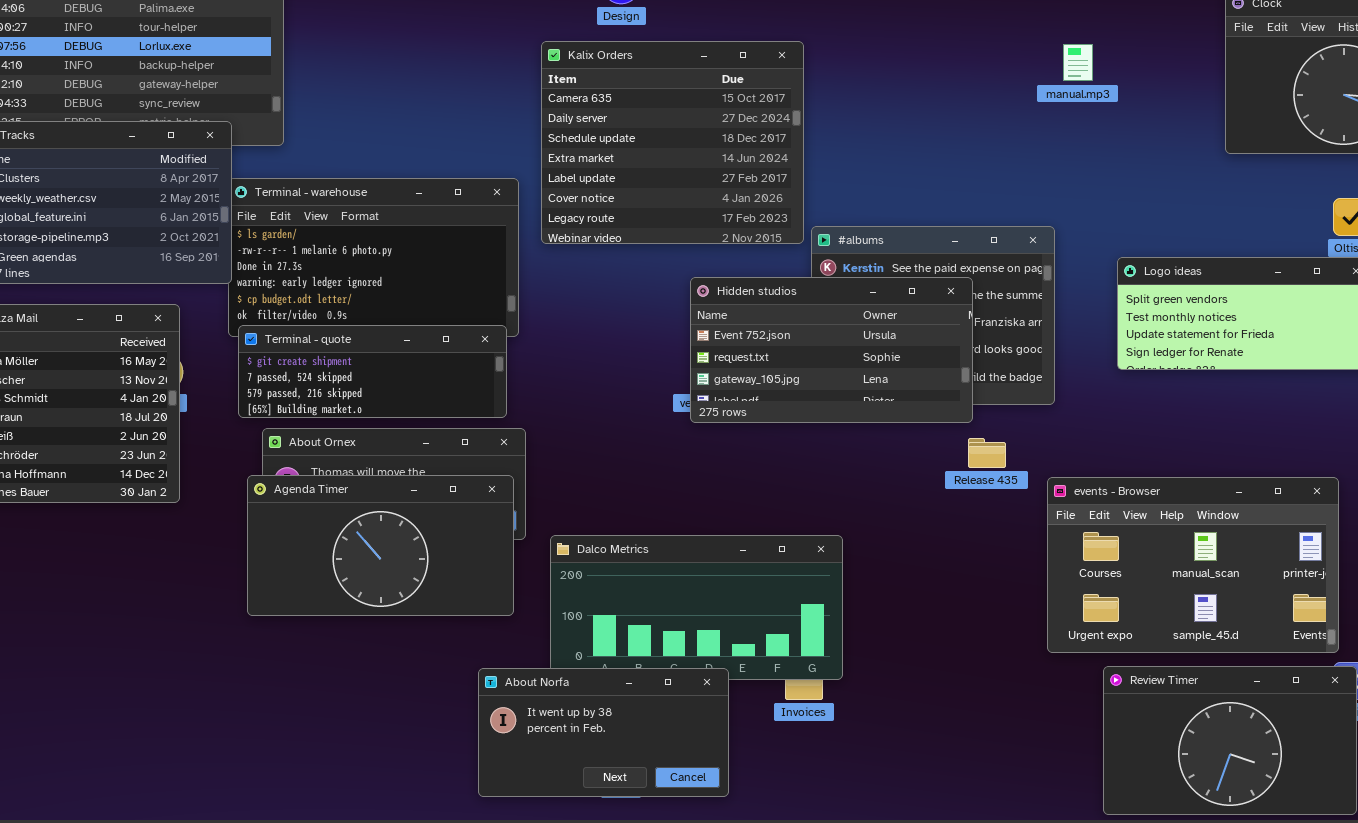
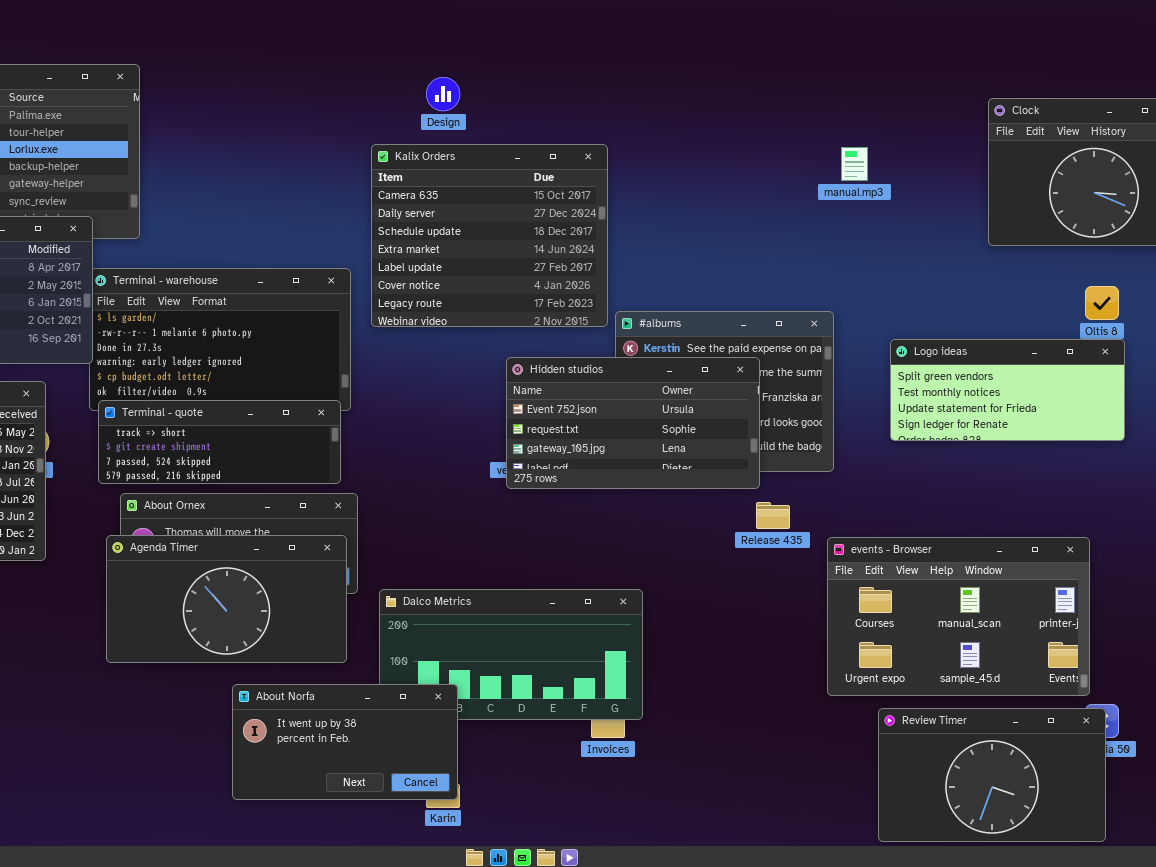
Terminal - quote: [238,325,507,418] -> [98,400,341,484], scrolled up 1 row
About Norfa: [478,668,729,797] -> [232,684,458,800], moved

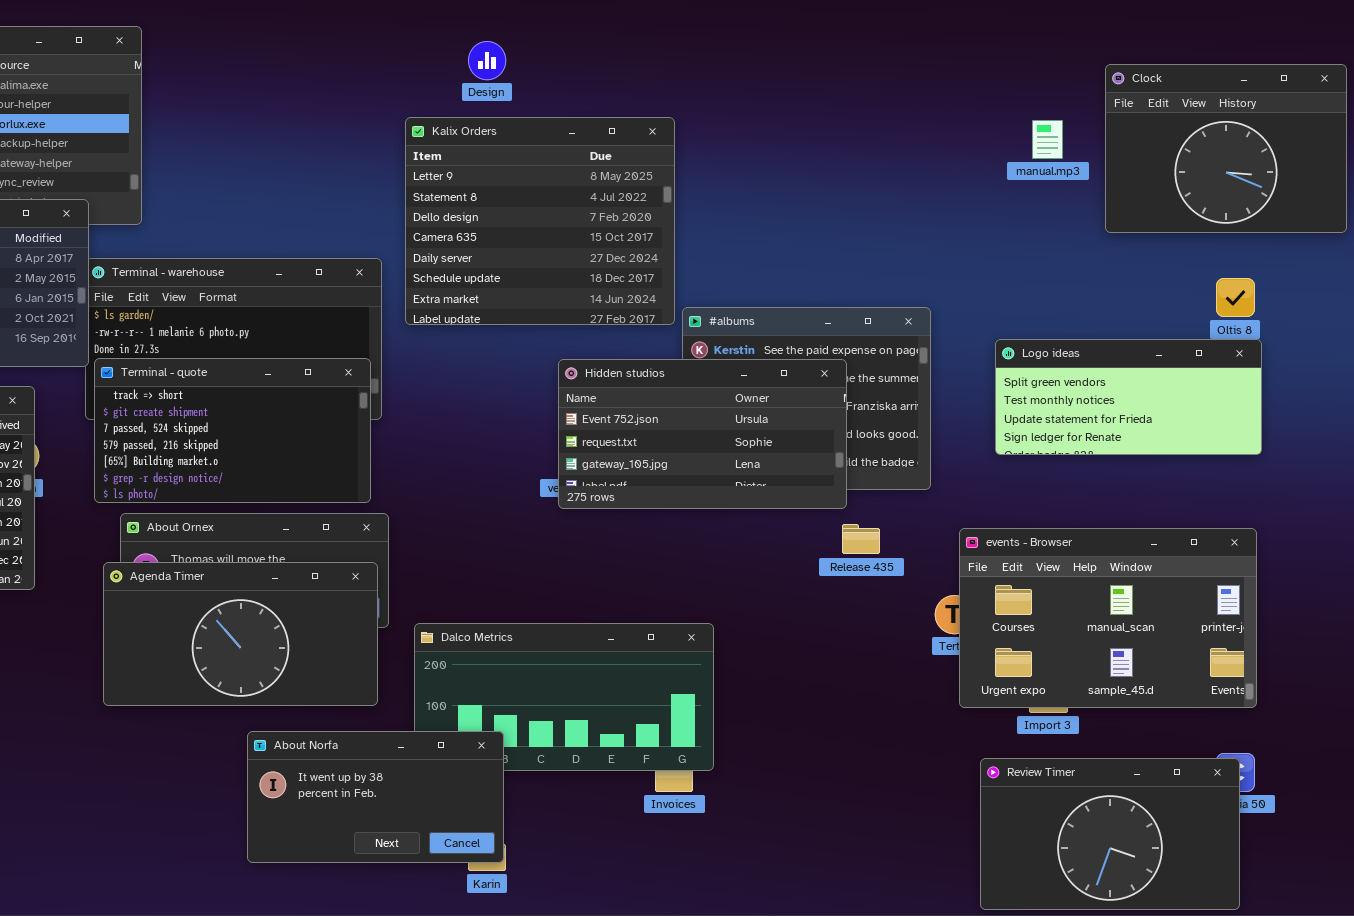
Kalix Orders: [371,144,608,327] -> [405,117,675,325], scrolled up 3 rows
manual.mp3: [841,147,868,181] -> [1032,120,1063,159], moved
Terminal - quote: [98,400,341,484] -> [94,358,371,503], resized
events - Browser: [827,537,1090,696] -> [959,528,1257,708], moved

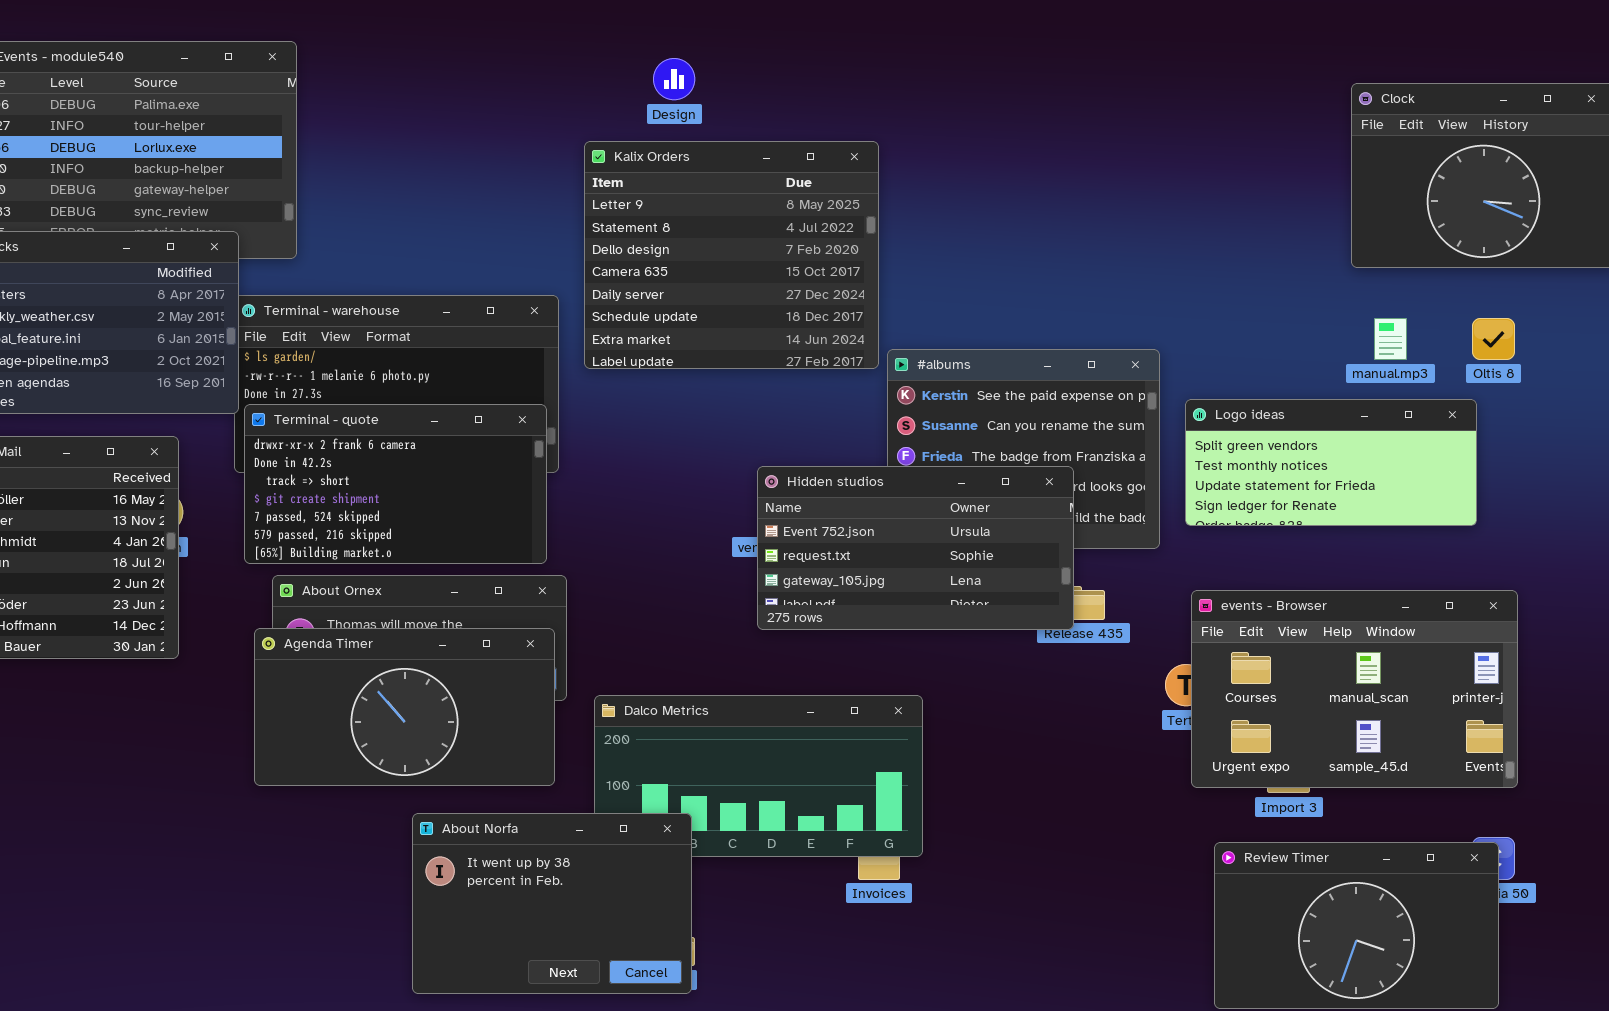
manual.mp3: [1032,120,1063,159] -> [1374,318,1407,360], moved
Logo ideas: [995,339,1262,455] -> [1185,399,1477,526], moved
Terminal - quote: [94,358,371,503] -> [244,404,547,564], scrolled up 2 rows
Hidden studios: [558,359,847,509] -> [757,466,1074,630], moved
About Norfa: [247,731,504,863] -> [412,813,692,994], resized

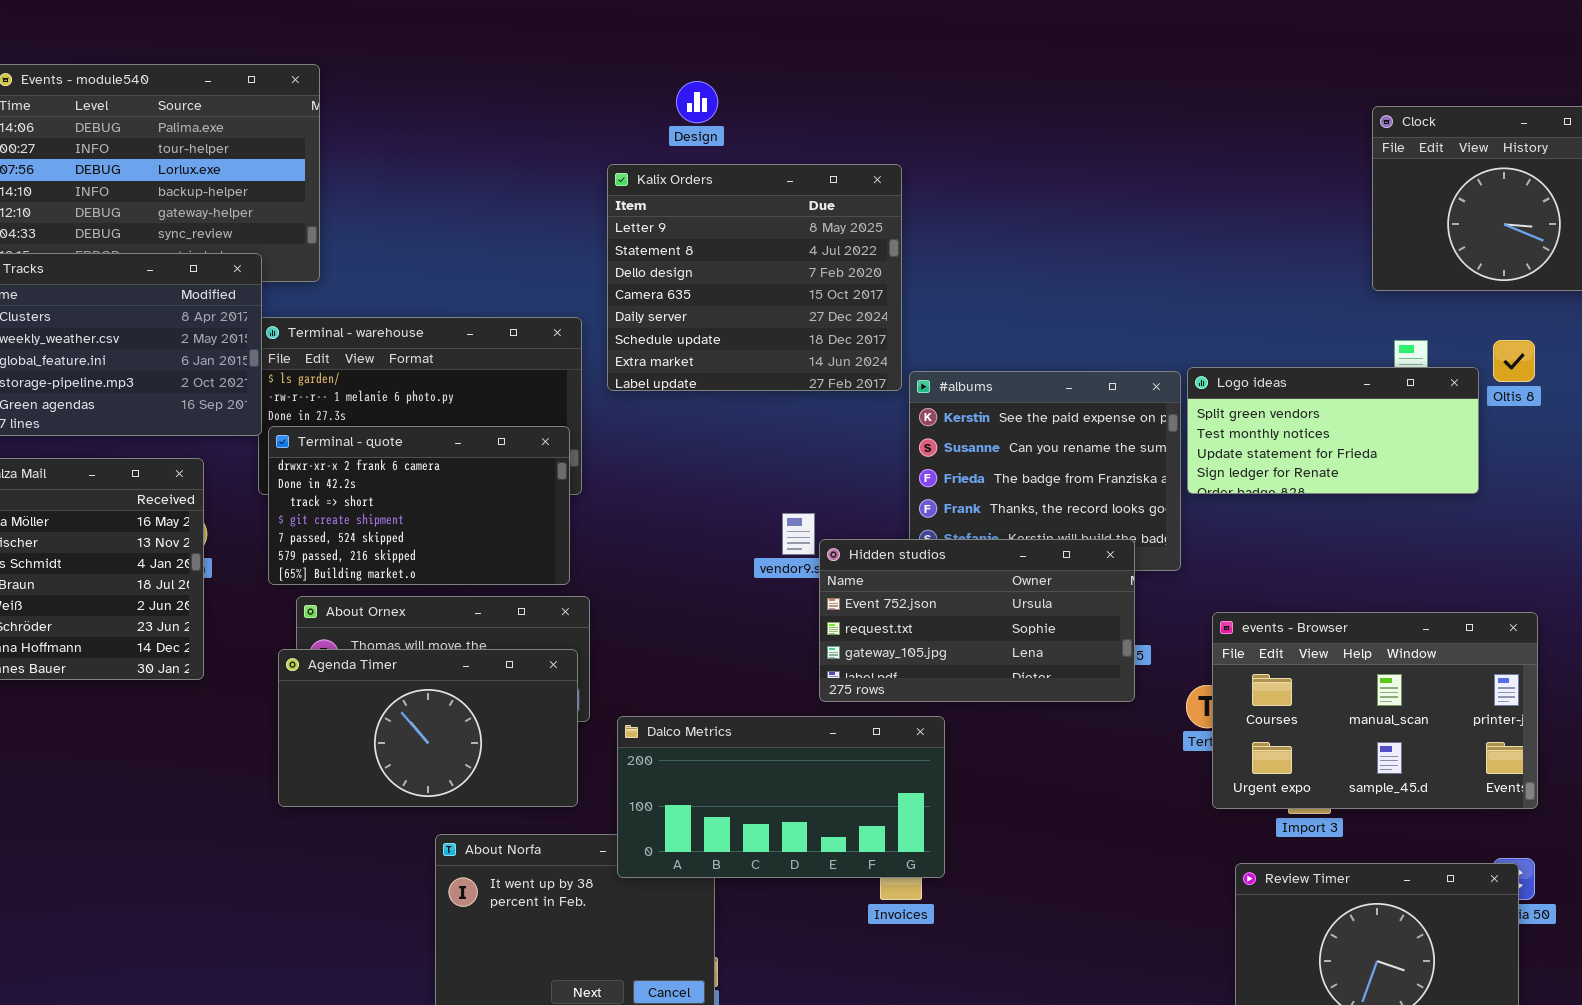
Logo ideas: [1185,399,1477,526] -> [1187,367,1479,494], moved
Hidden studios: [757,466,1074,630] -> [819,539,1135,702], moved
Dalco Metrics: [594,695,923,857] -> [617,716,945,878], raised

